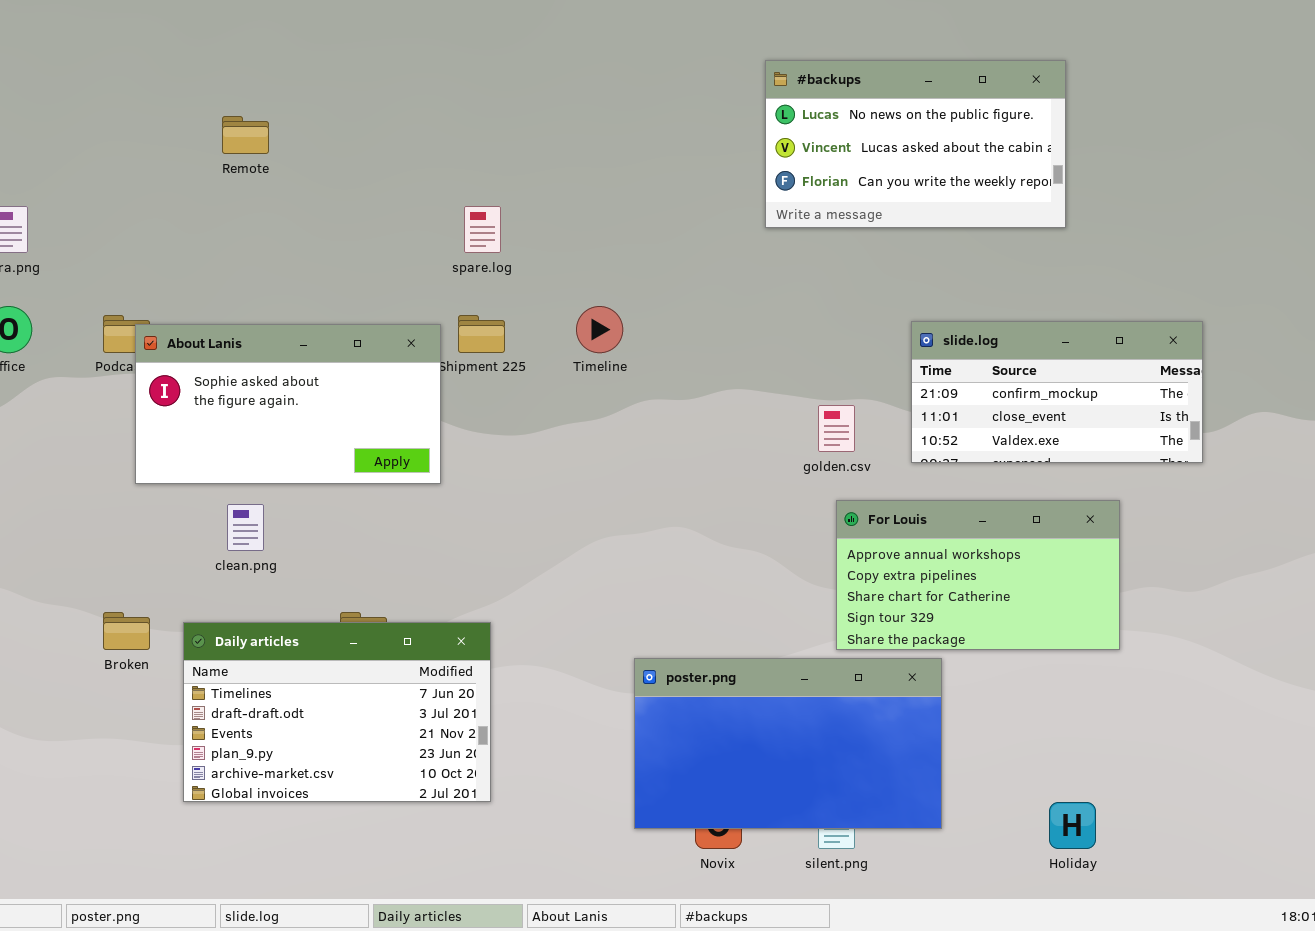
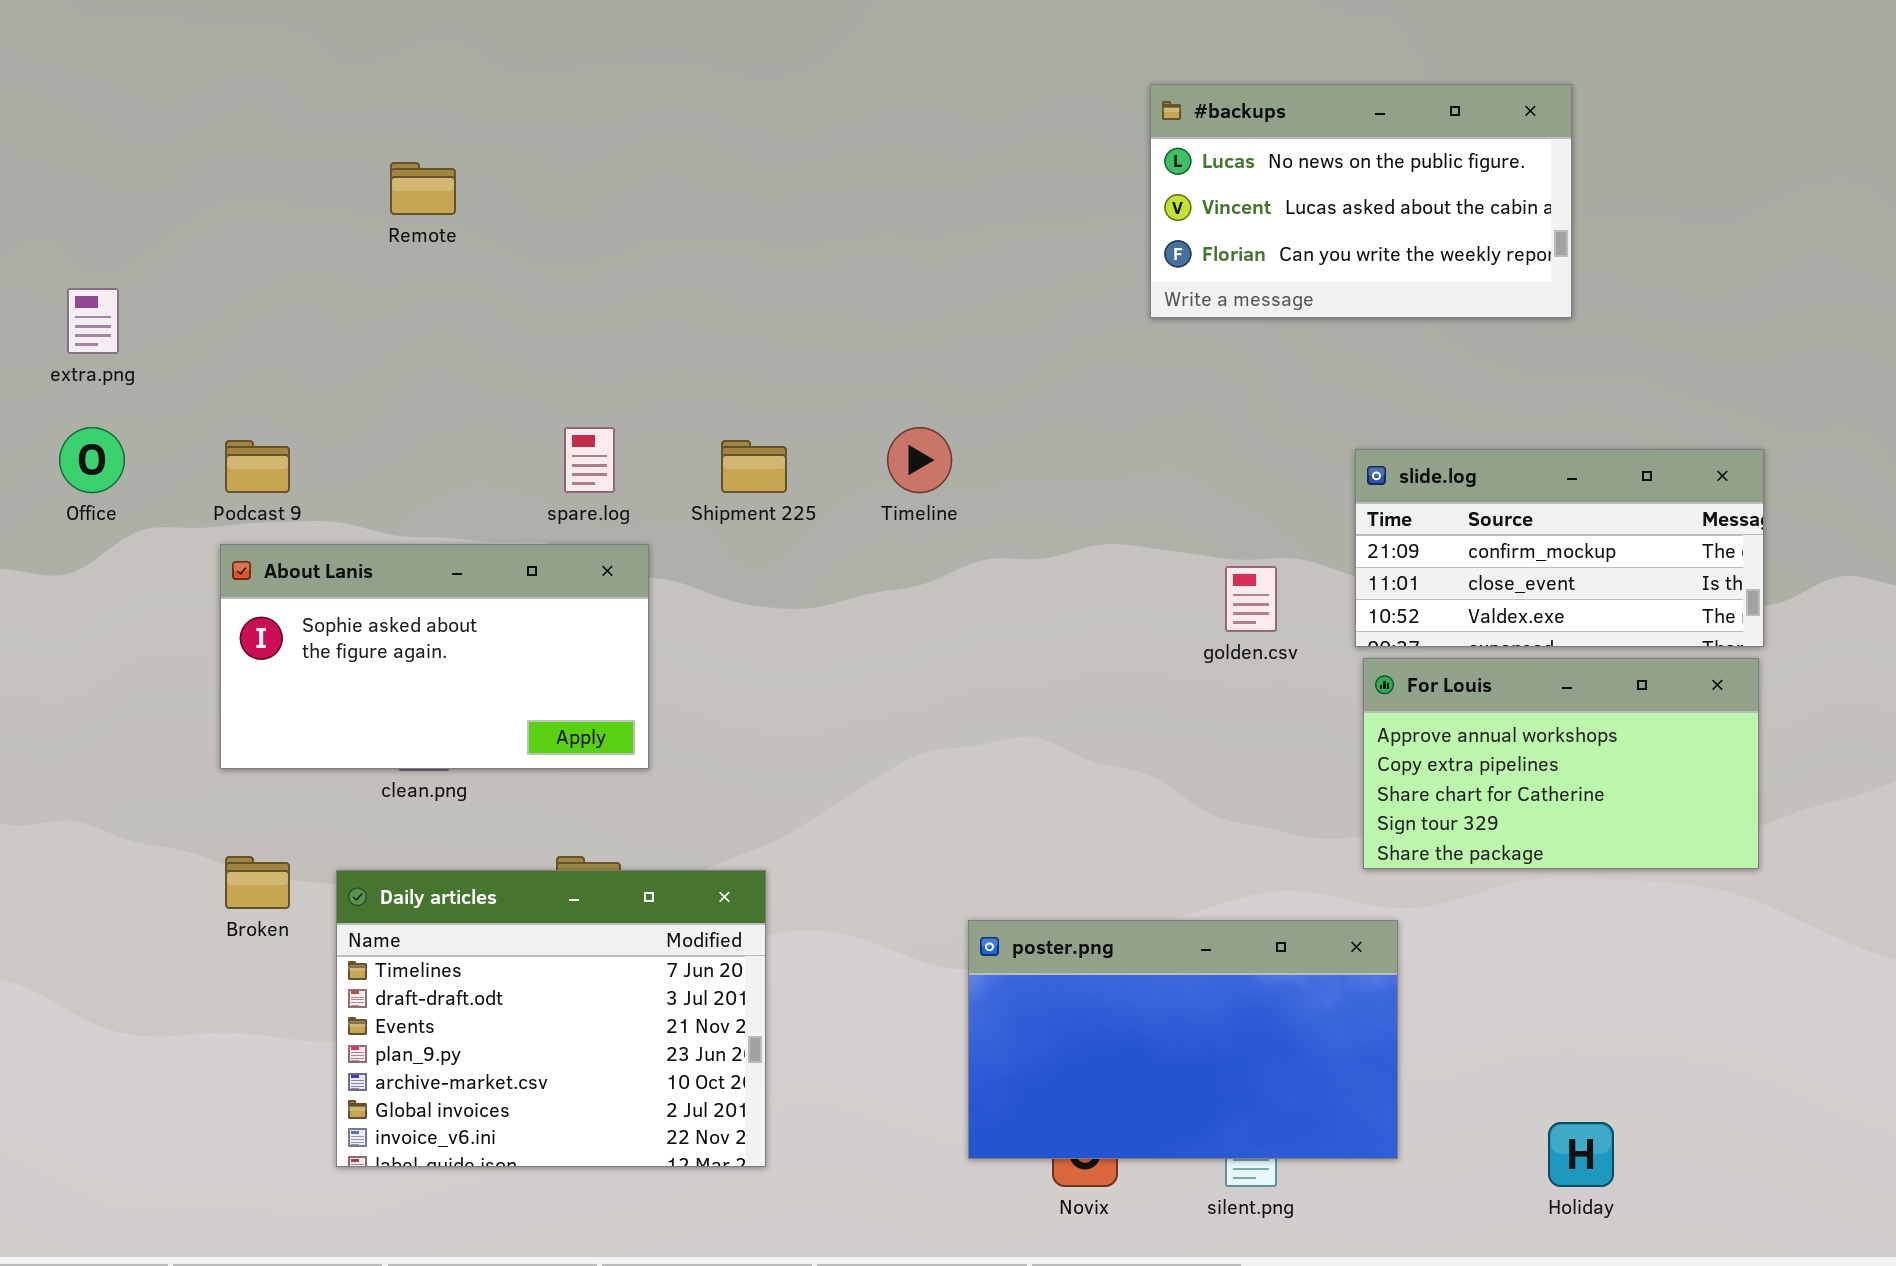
spare.log: [464,206,501,253] -> [564,427,615,493], moved
About Lanis: [135,324,441,484] -> [220,544,649,769], moved
For Louis: [836,500,1120,650] -> [1363,658,1759,869], moved
Daily articles: [183,622,491,802] -> [336,870,766,1167], resized

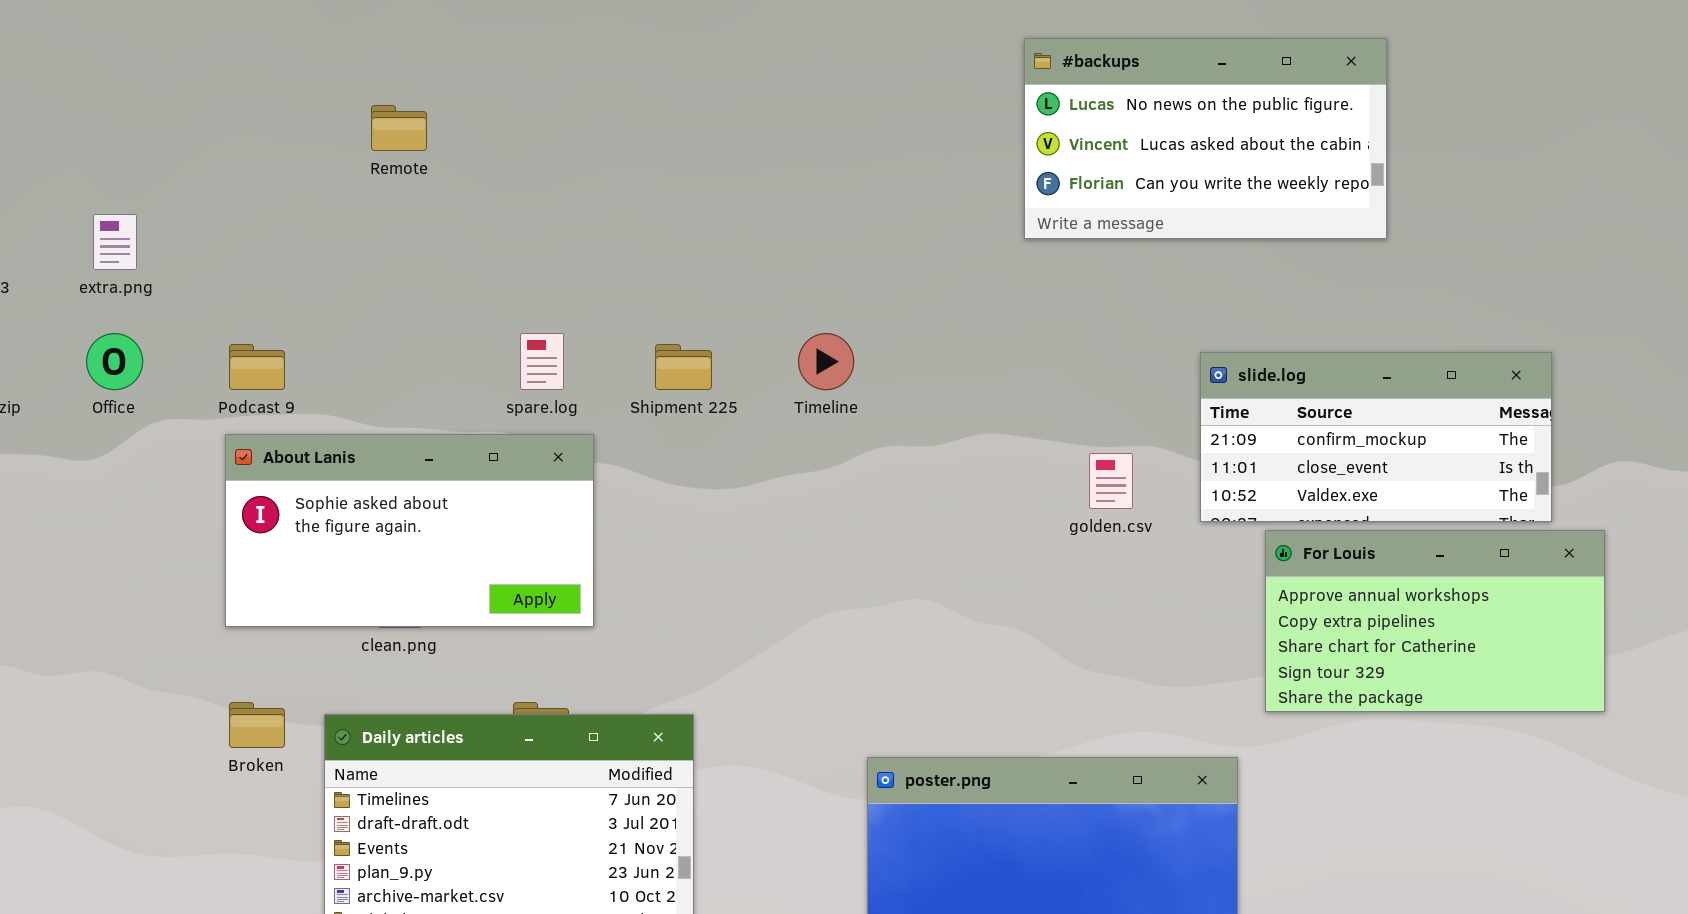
For Louis: [1363,658,1759,869] -> [1265,530,1605,712], moved

